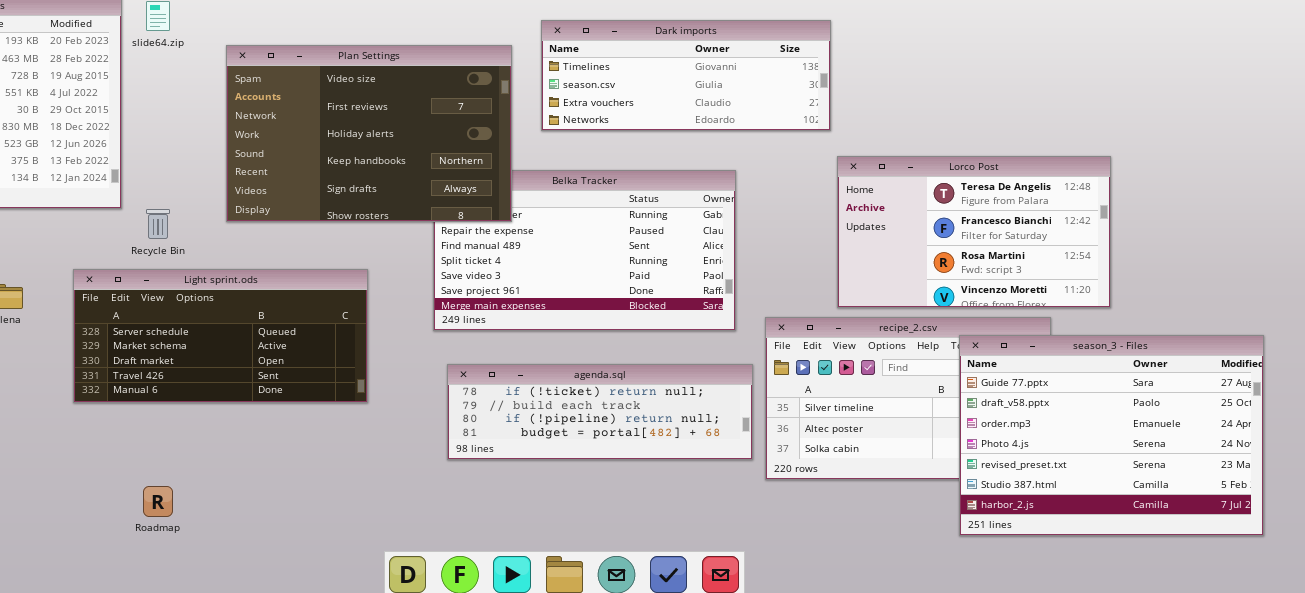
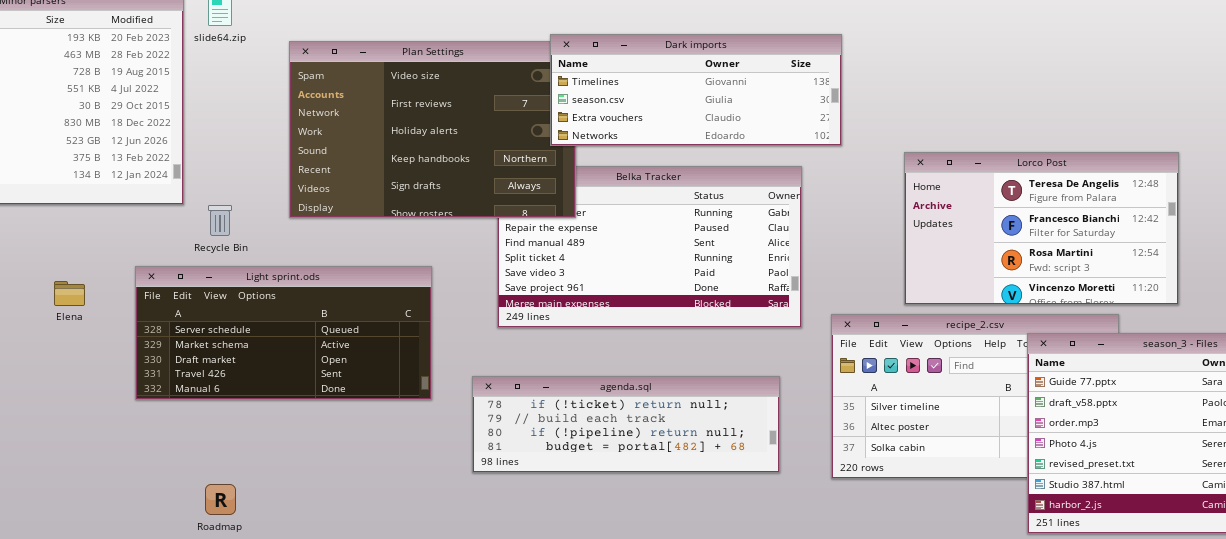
Dark imports: [541,20,831,131] -> [550,34,842,146], moved
agenda.sql: [447,364,753,460] -> [472,376,780,473], moved

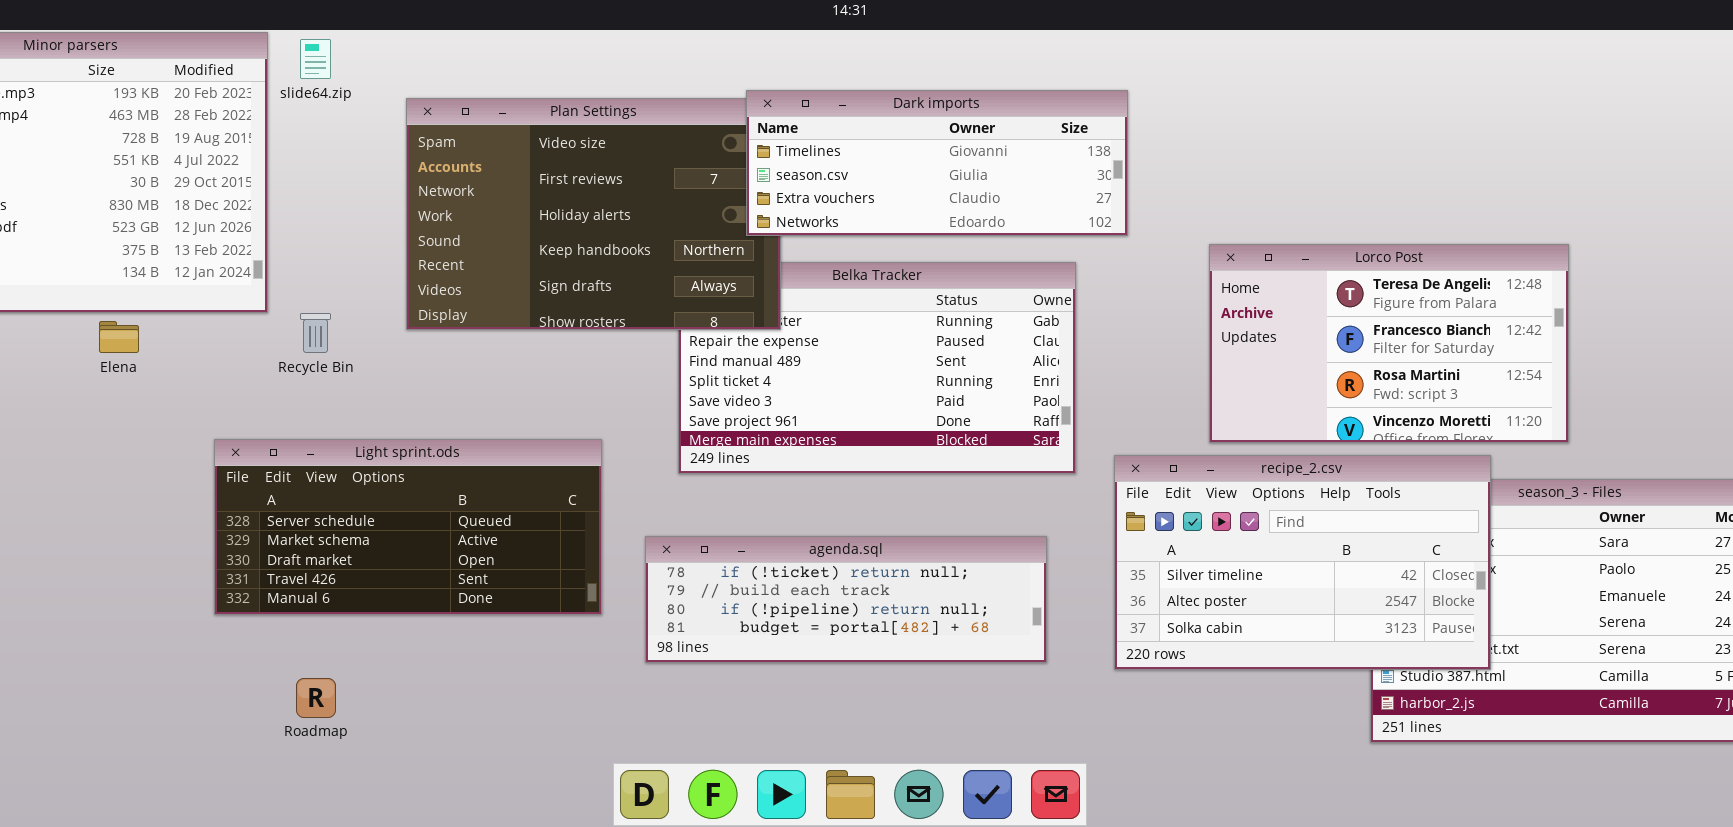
Light sprint.ods: [135,266,432,400] -> [214,439,602,615], moved
Elena: [54,281,85,306] -> [99,321,139,353], moved
recipe_2.csv: [831,314,1119,479] -> [1114,455,1491,670], raised

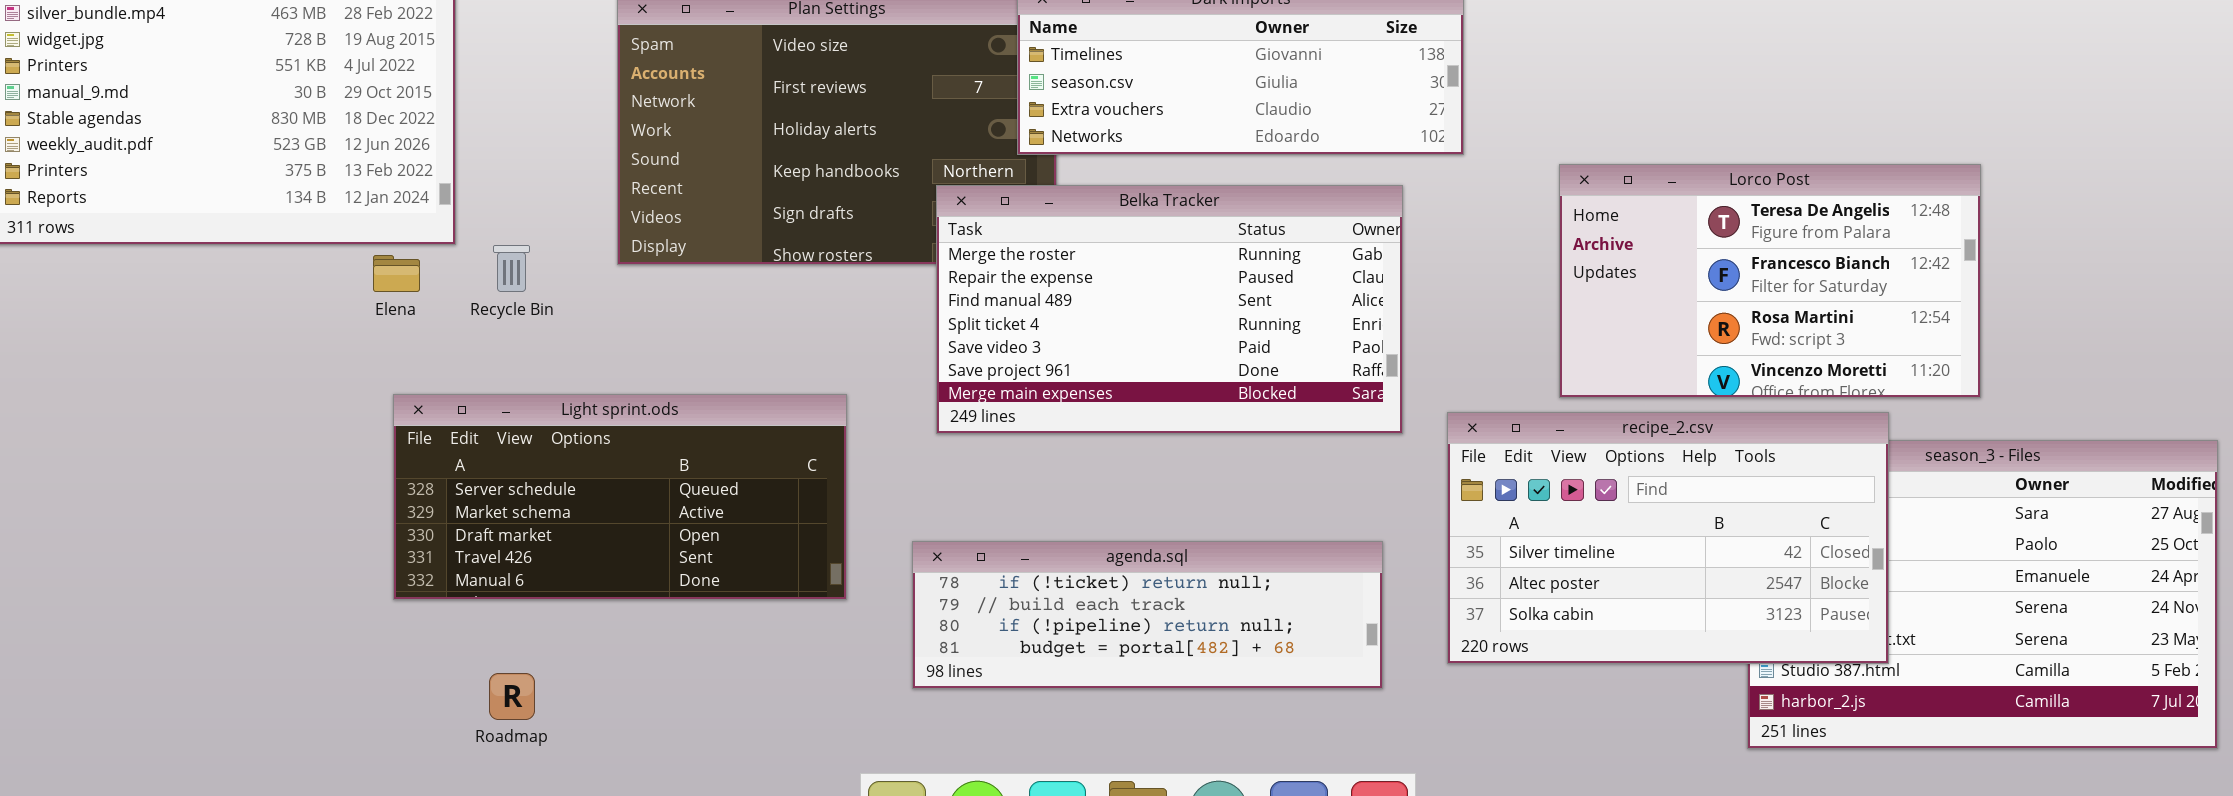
Belka Tracker: [678,262,1076,474] -> [936,185,1403,434], raised
Elena: [99,321,139,353] -> [373,255,420,292], moved
agenda.sql: [645,536,1047,663] -> [912,541,1383,689], moved

